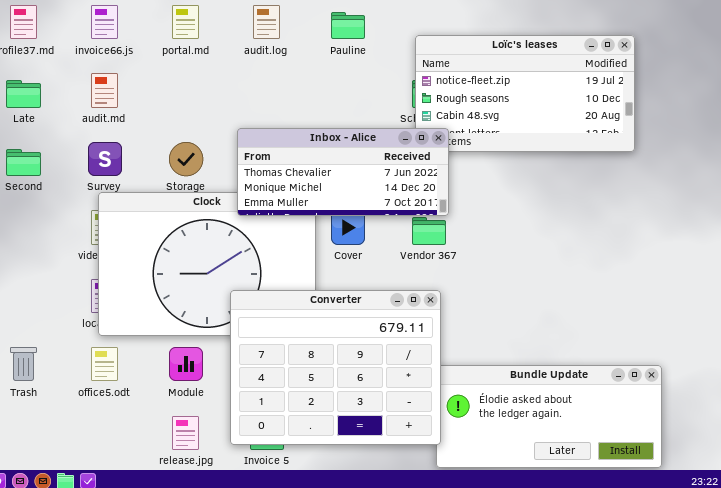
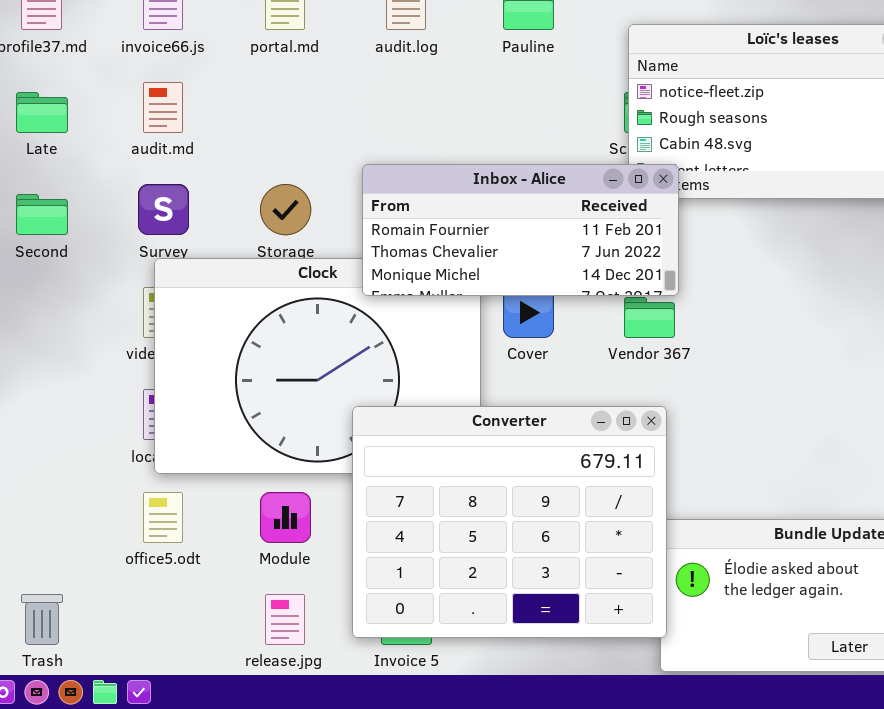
Inbox - Alice: [237,128,449,216] -> [362,164,679,296], scrolled up 1 row
Trash: [10,347,37,381] -> [21,594,63,645], moved

